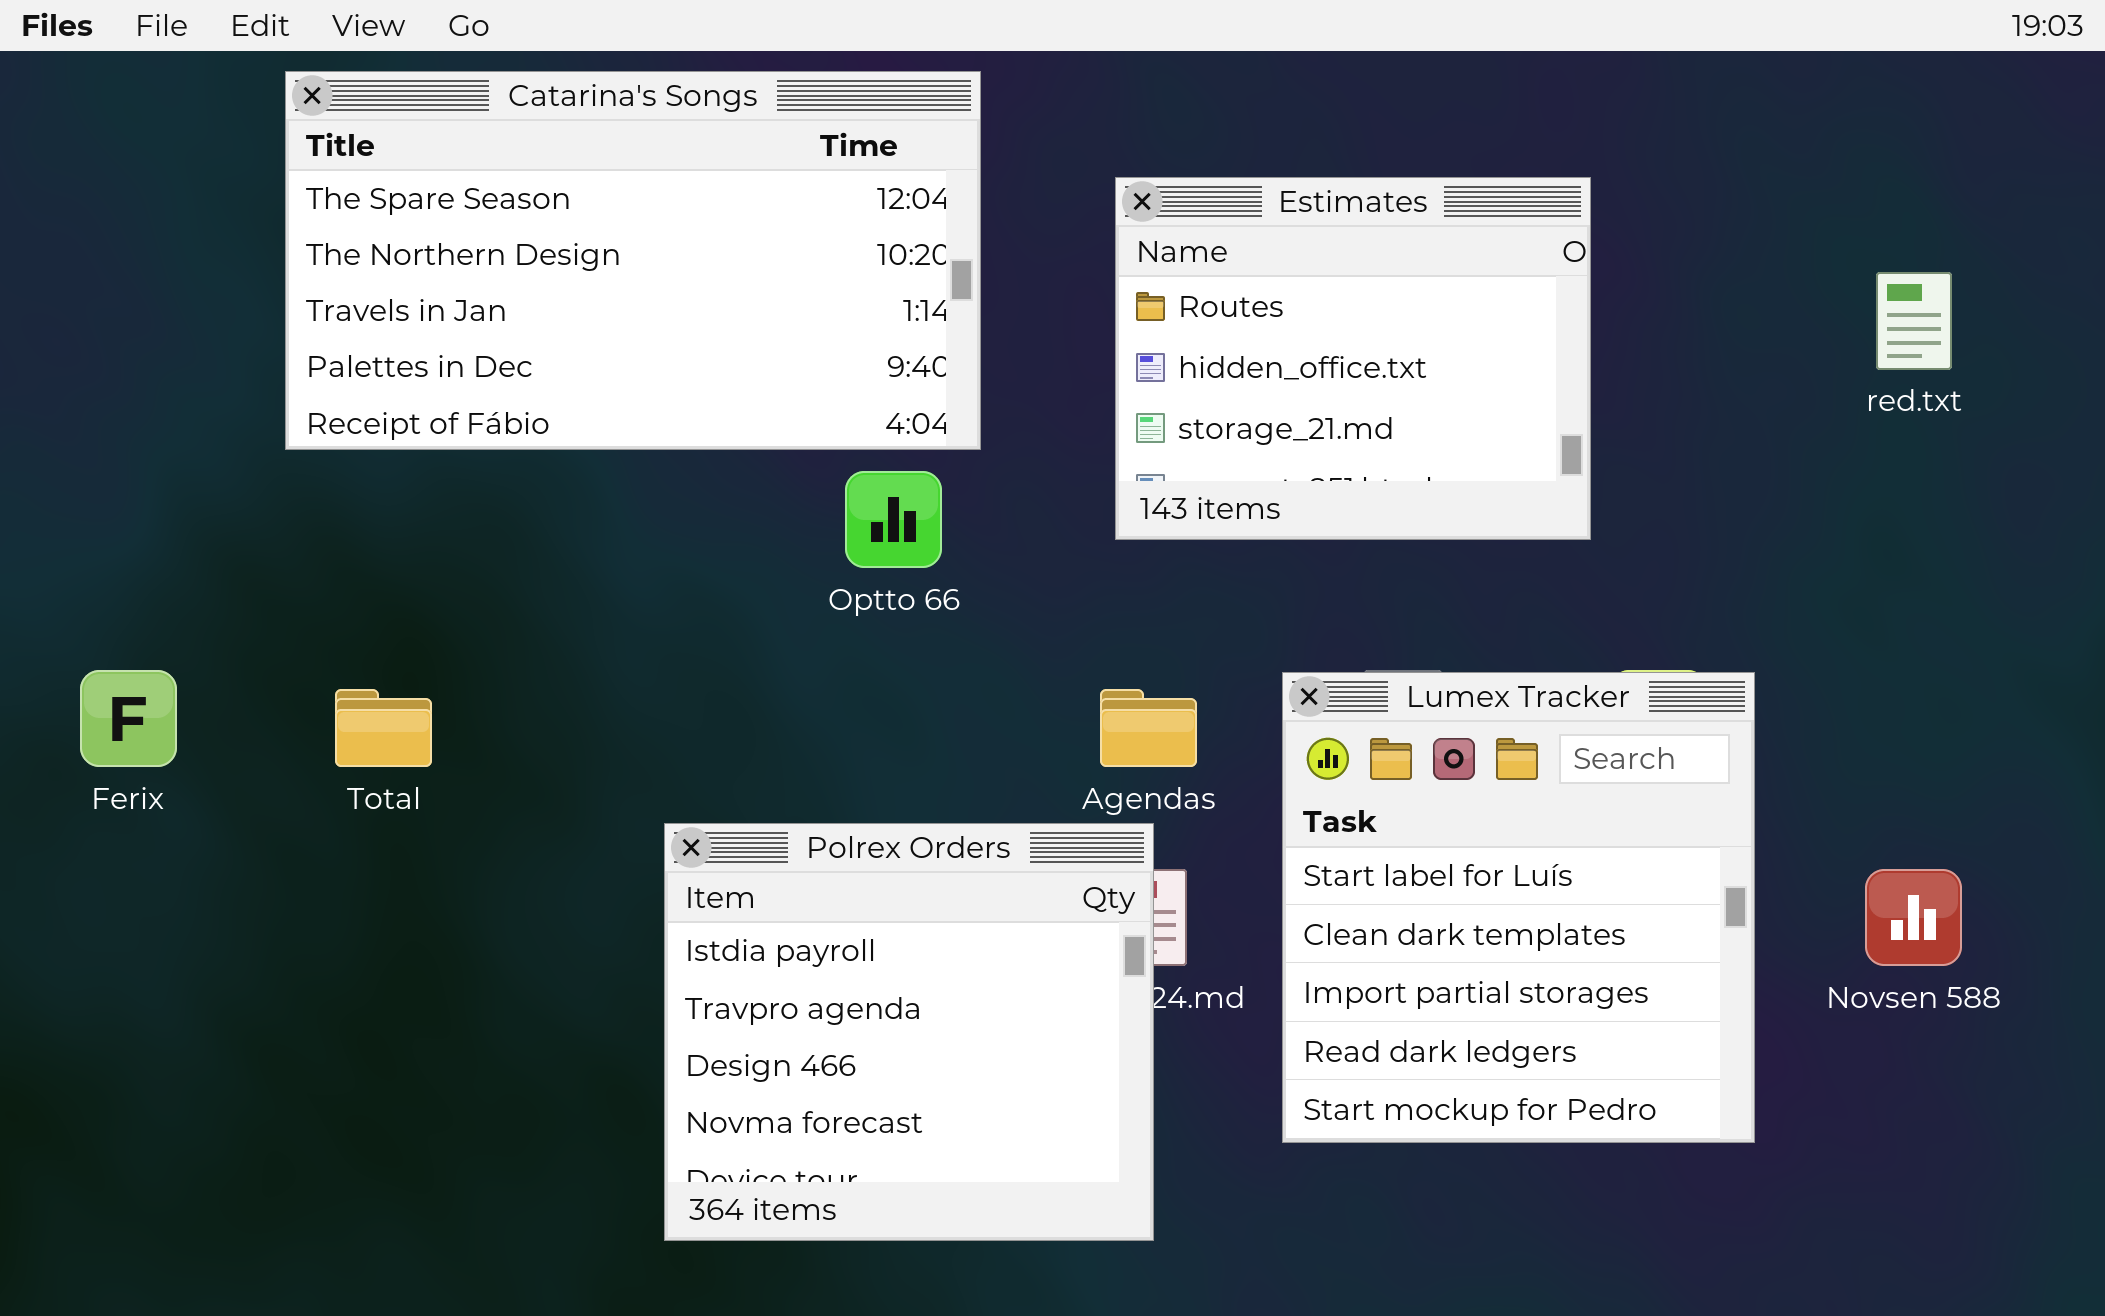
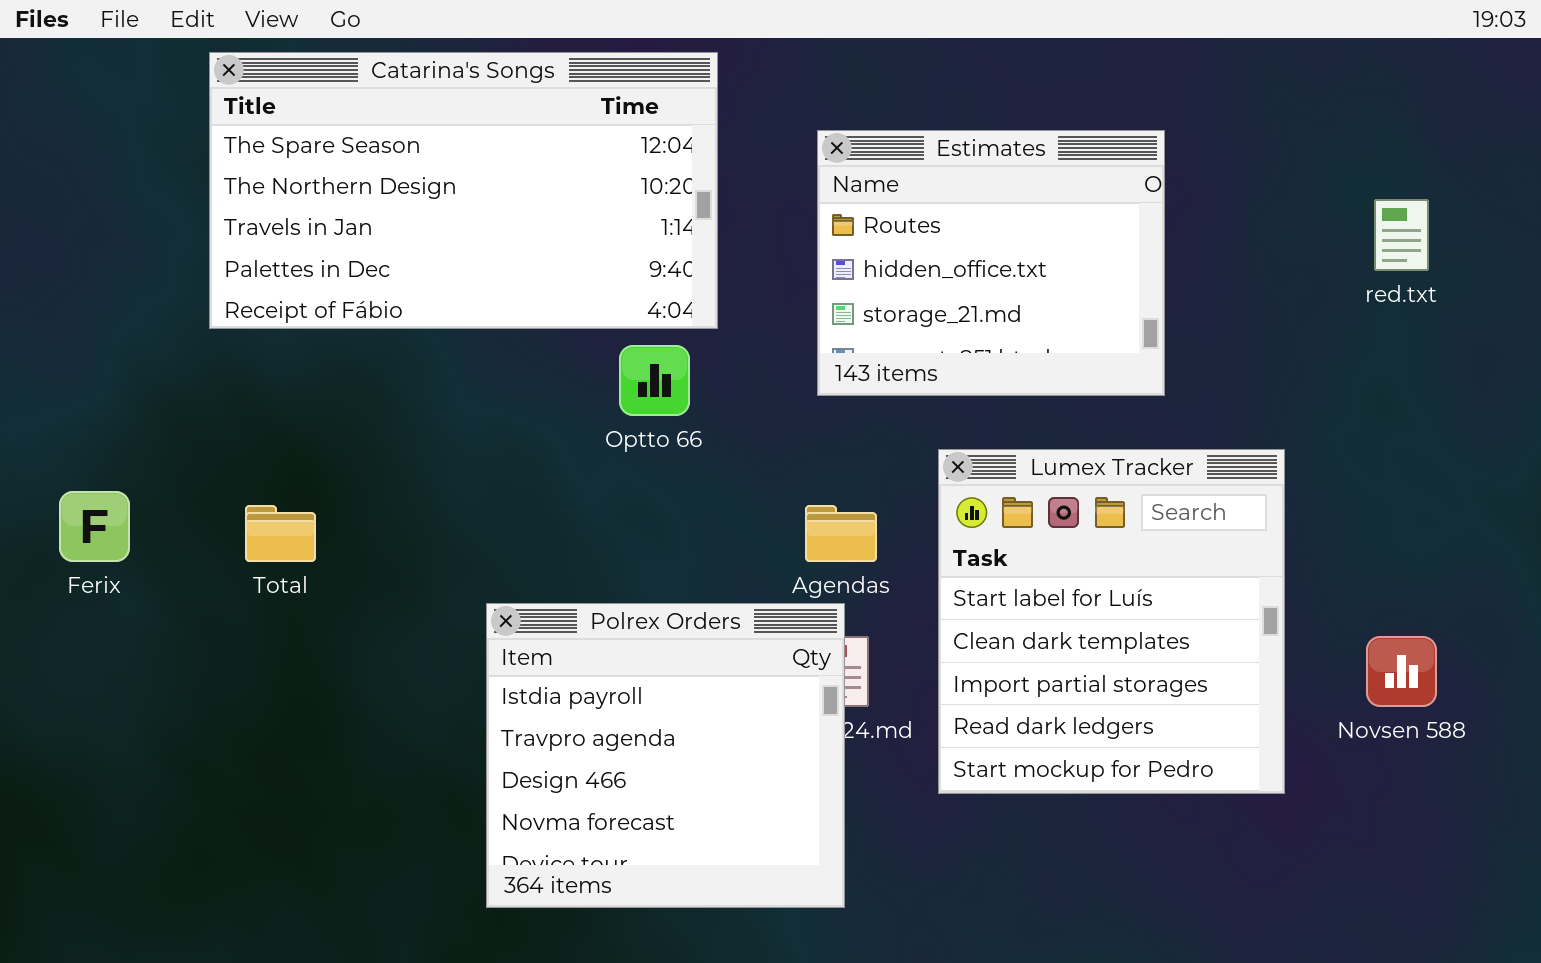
Lumex Tracker: [1282,672,1755,1143] -> [938,449,1285,794], moved

